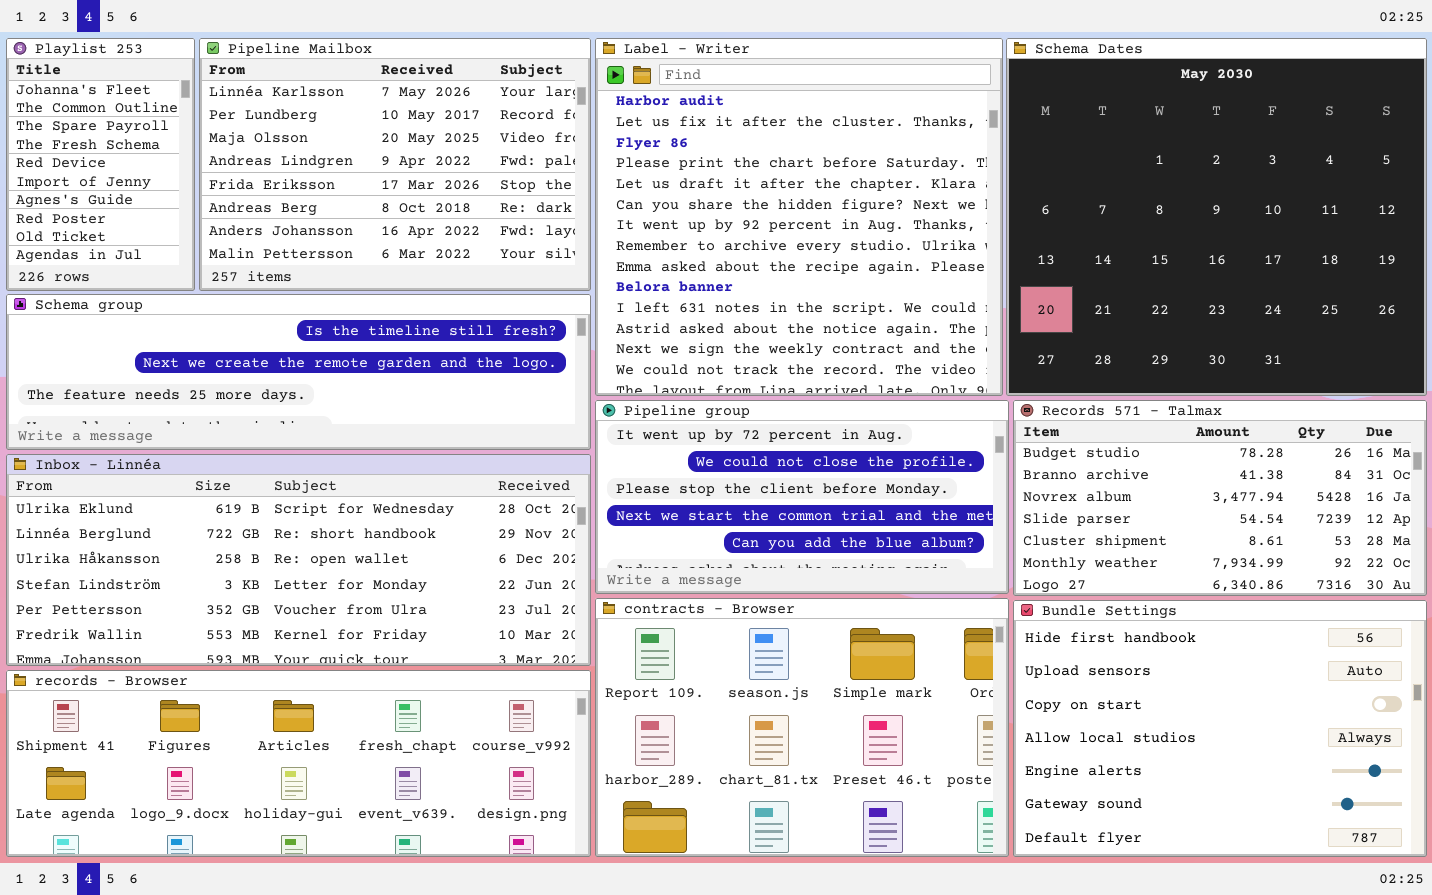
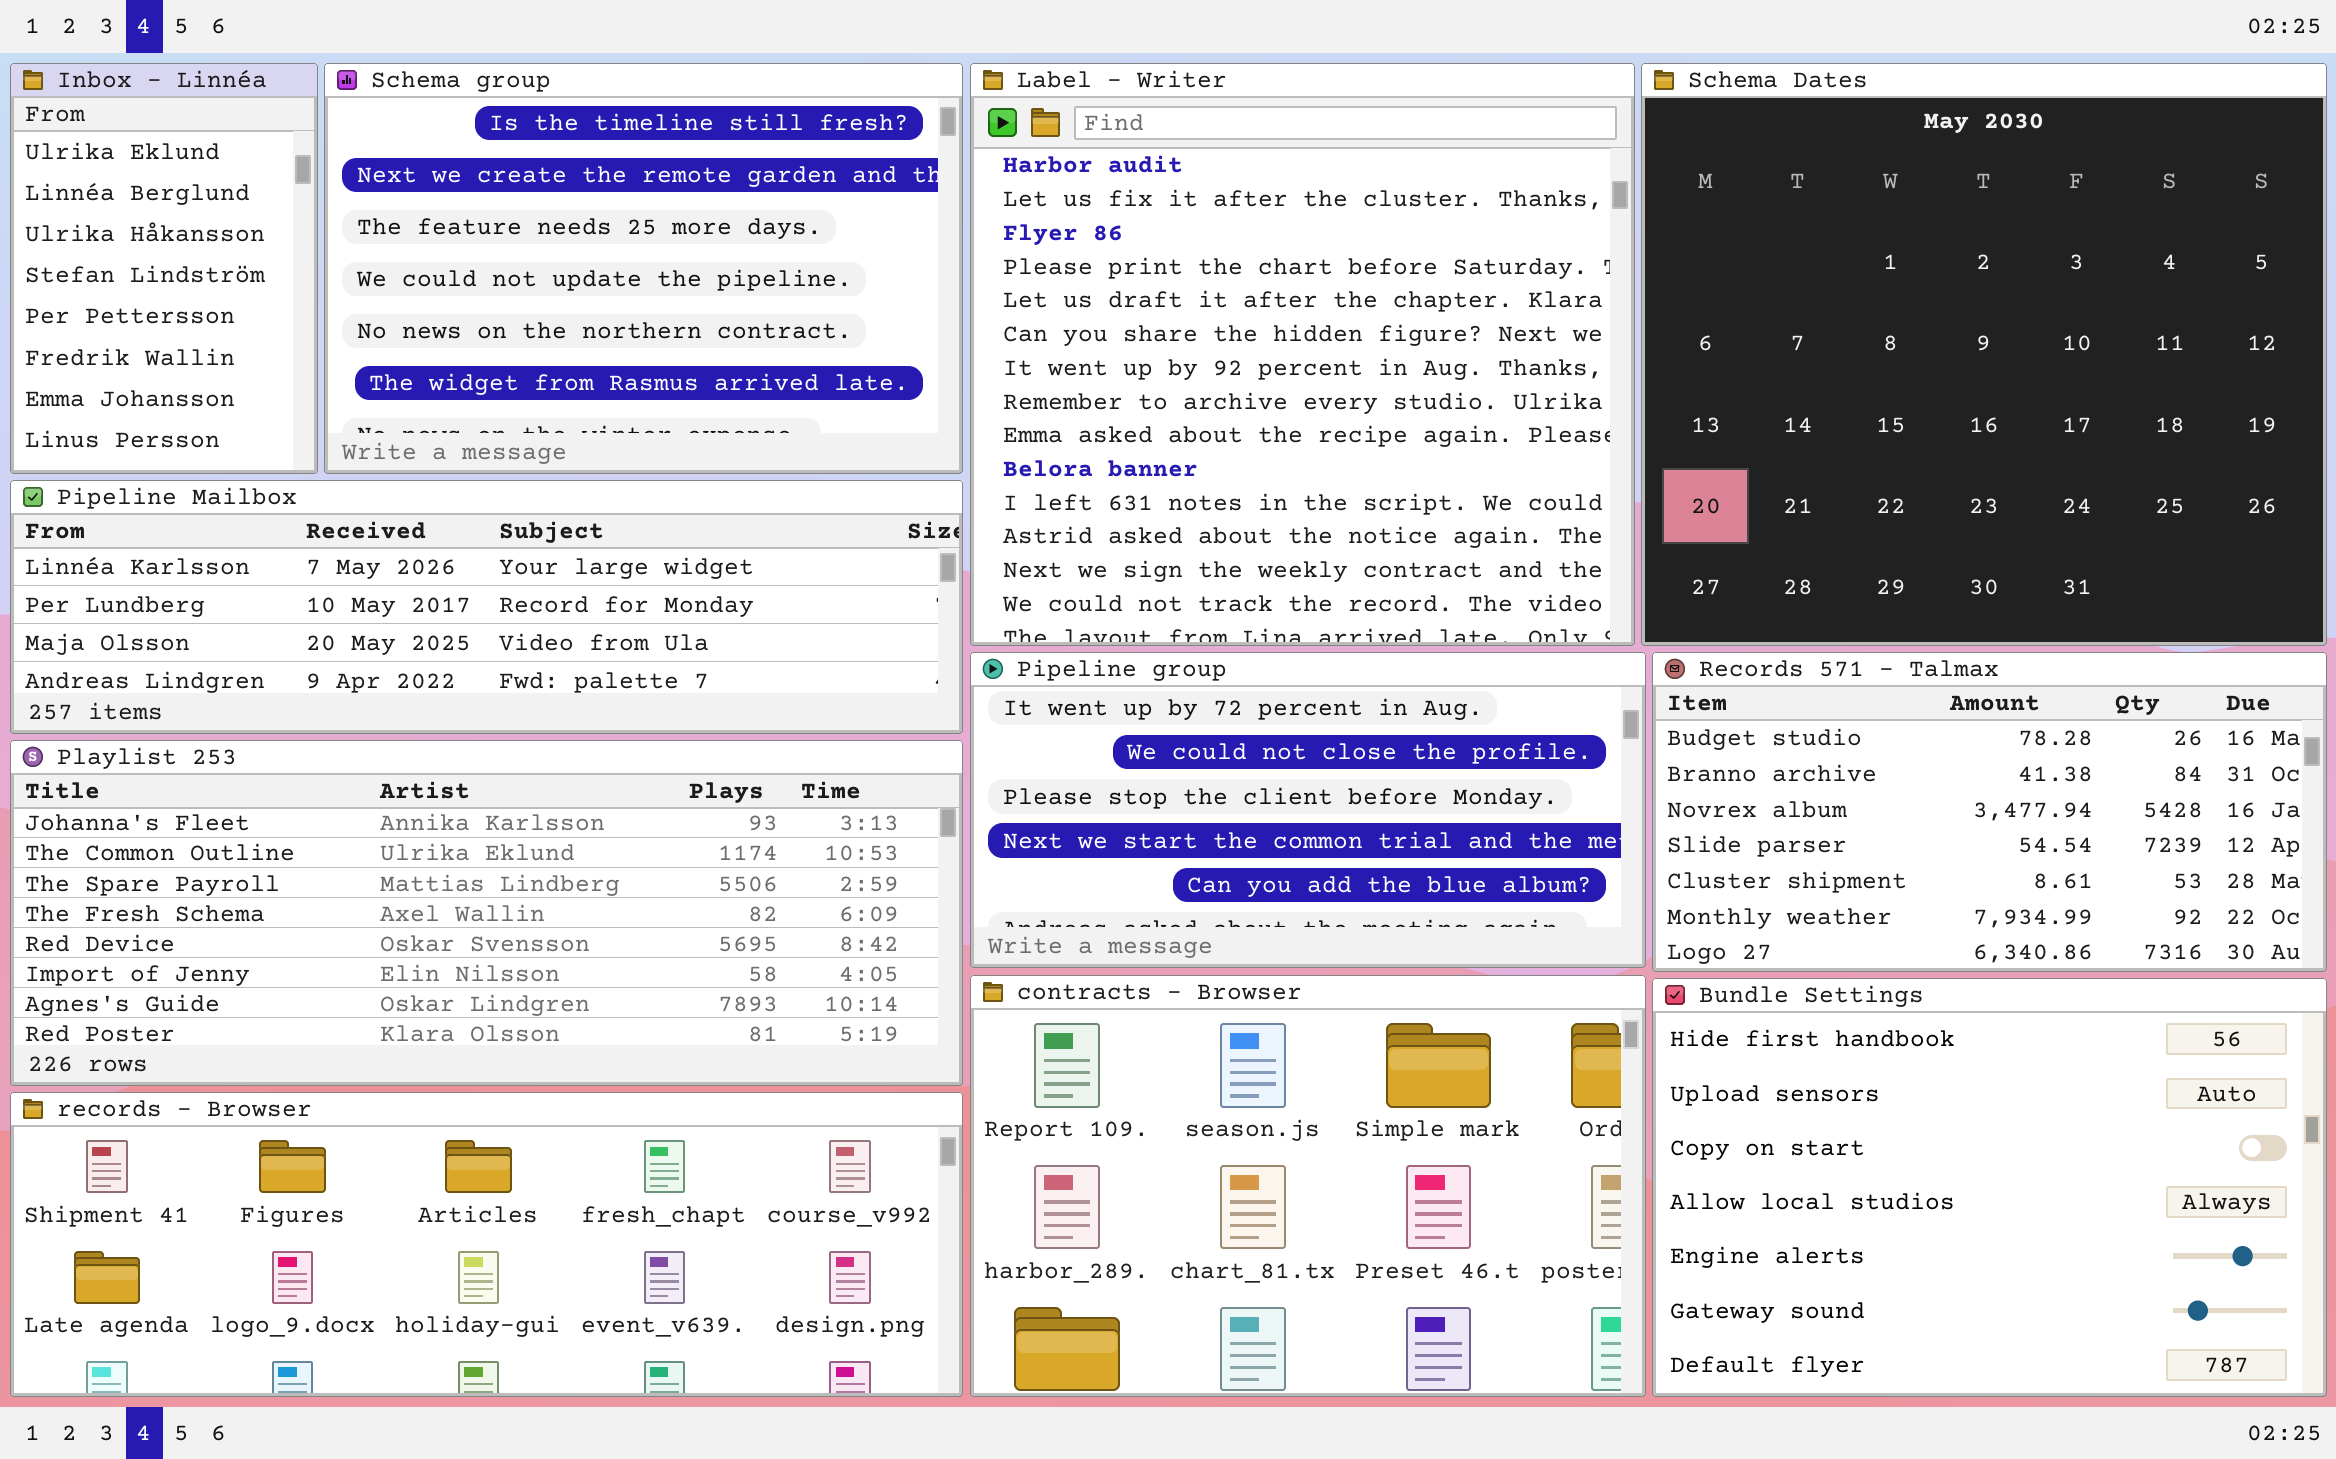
Playlist 253: [6,38,195,291] -> [10,740,963,1086], moved, resized
Pipeline Mailbox: [199,38,591,291] -> [10,480,963,734], moved, resized
Schema group: [6,294,591,450] -> [324,63,963,474], moved, resized
Inbox - Linnéa: [6,454,591,666] -> [10,63,318,474], moved, resized

